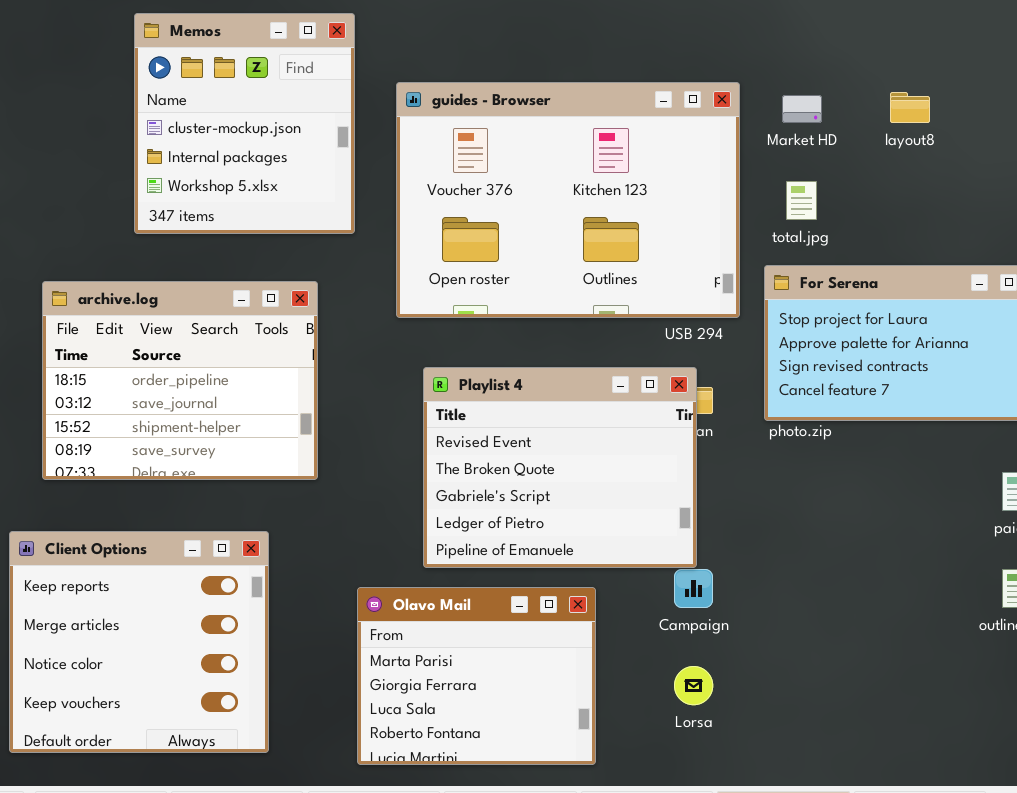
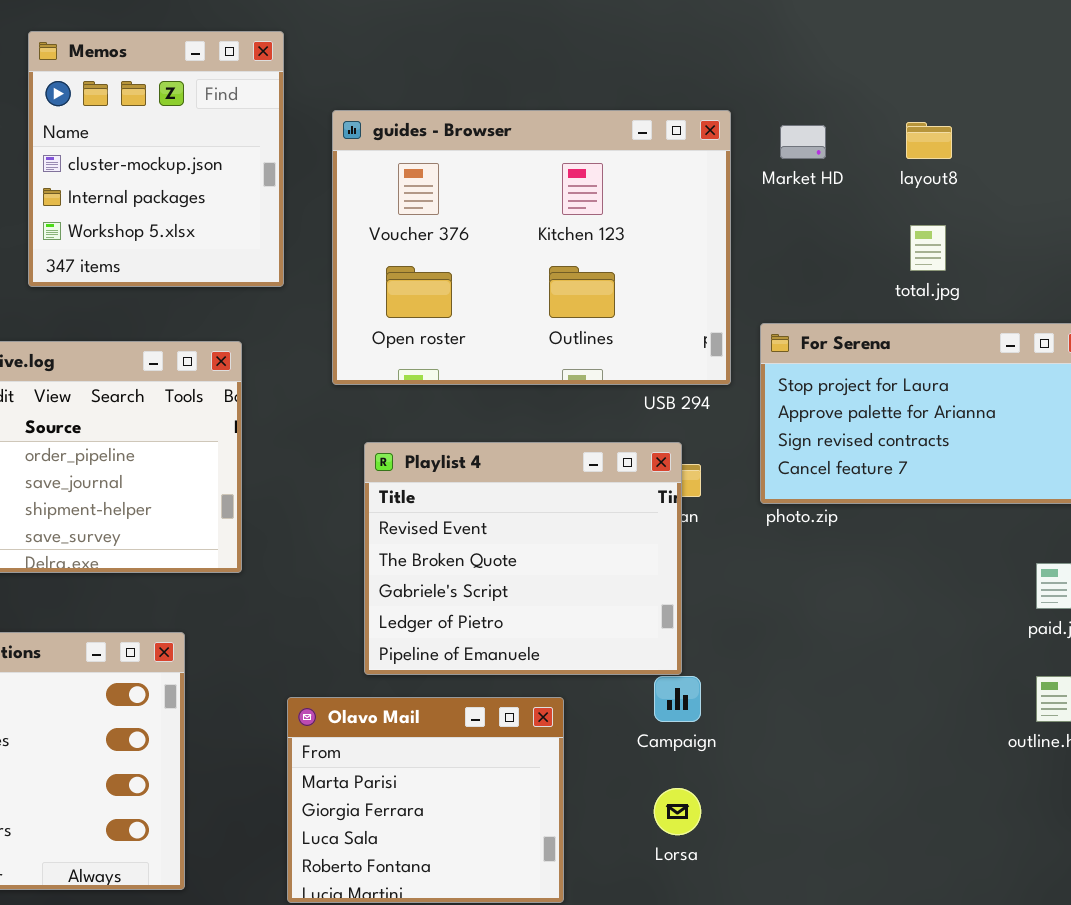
total.jpg: [786,181,817,220] -> [910,225,946,271], moved

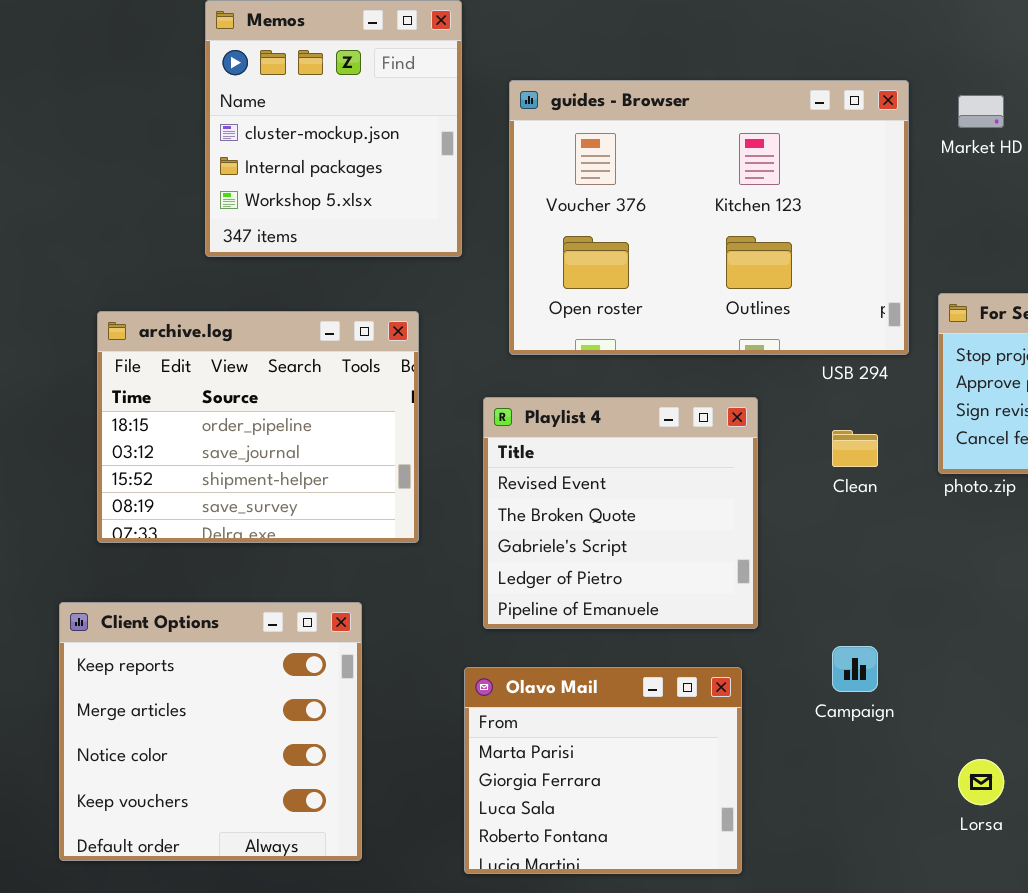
Playlist 4: [364,442,682,675] -> [483,397,758,629], moved, resized
Lorsa: [654,788,701,835] -> [958,759,1004,805], moved

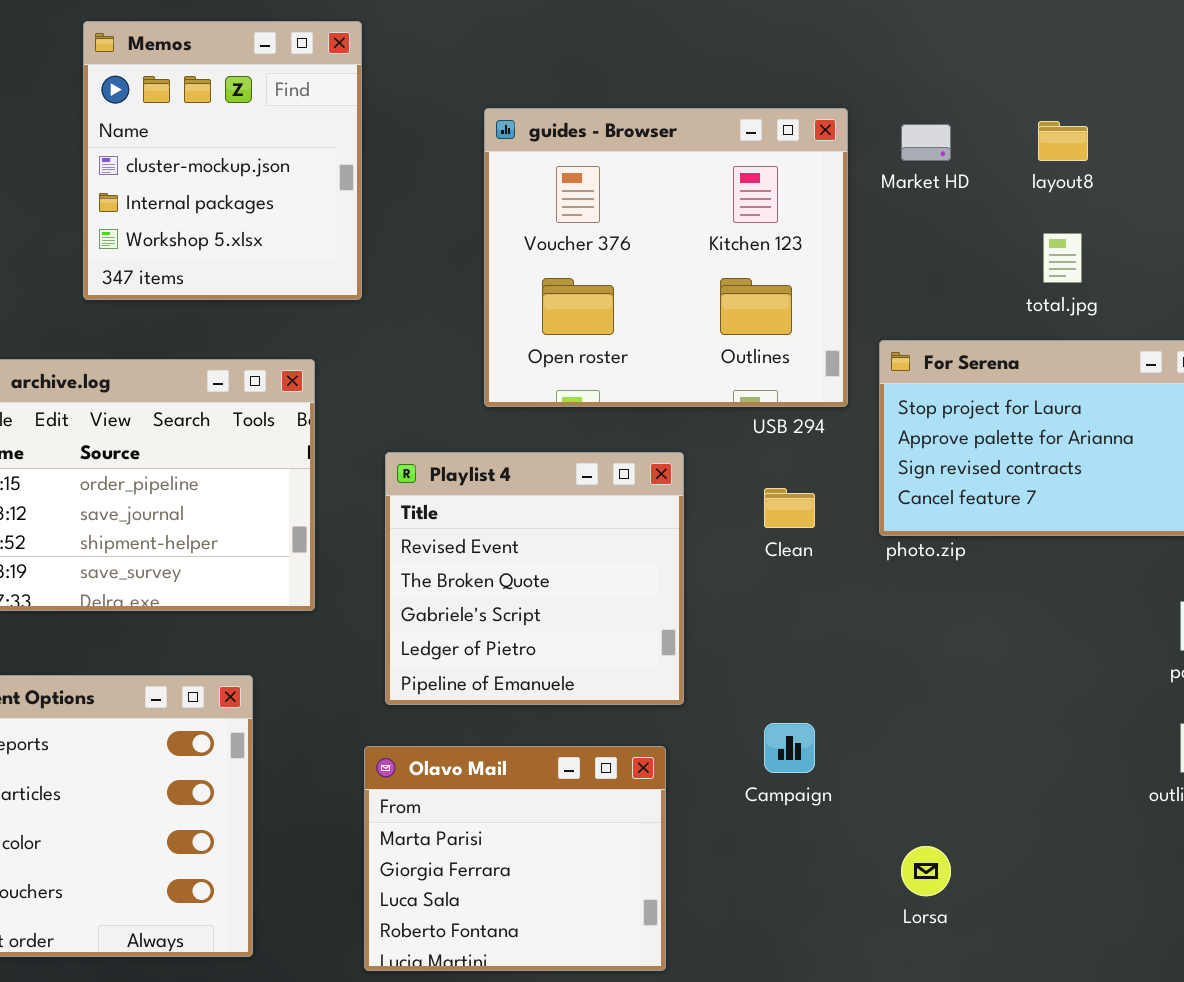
guides - Browser: [509,80,909,355] -> [484,108,848,407], resized

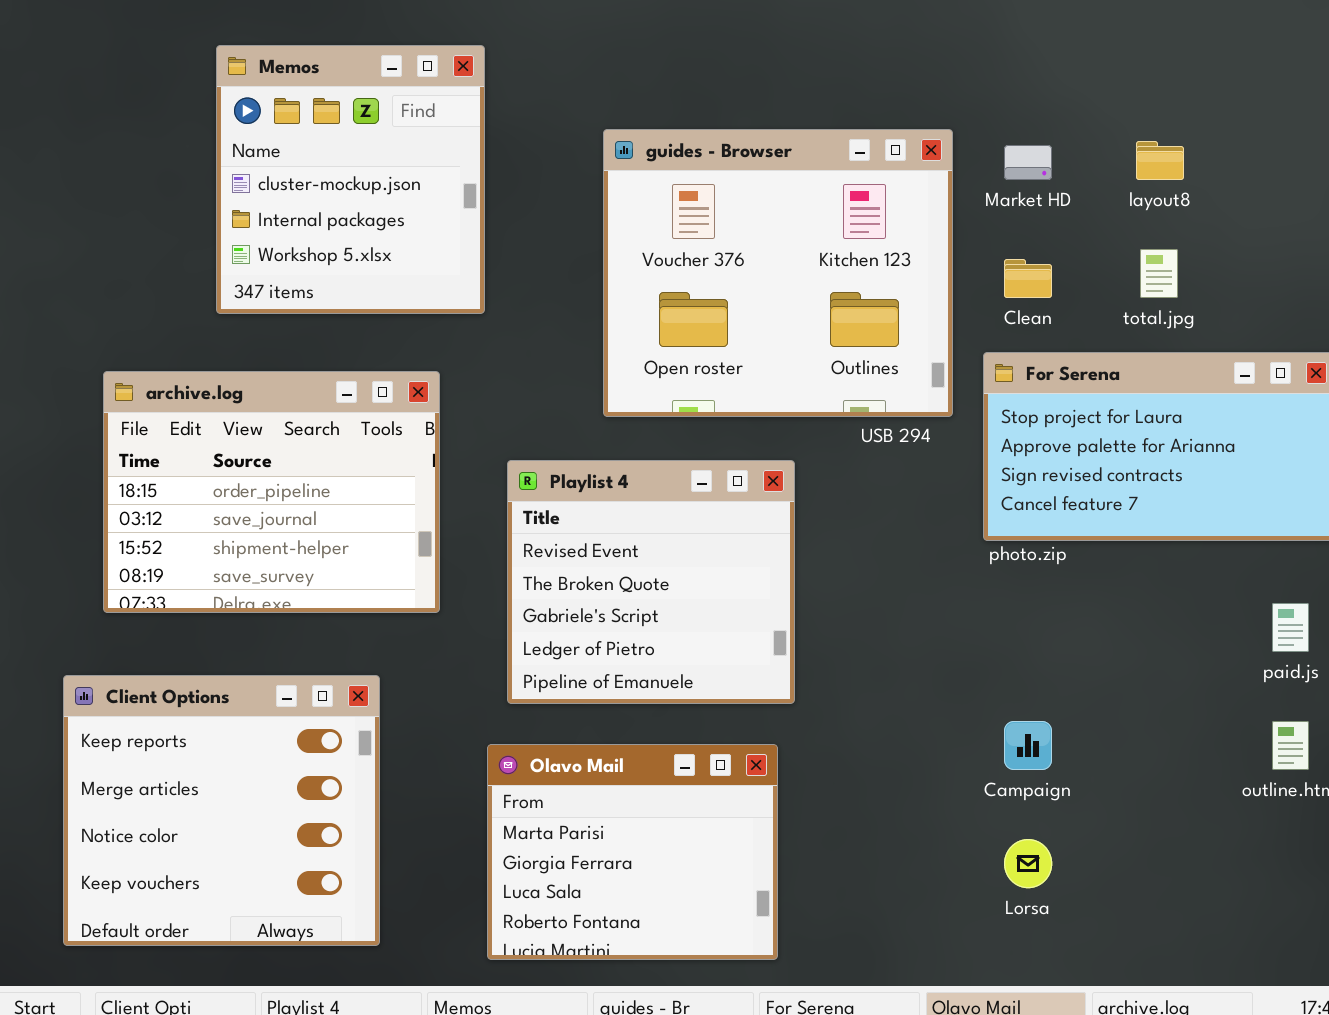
Clean: [764,488,815,528] -> [1004,259,1052,298], moved
Campaign: [764,723,815,773] -> [1004,721,1052,770], moved

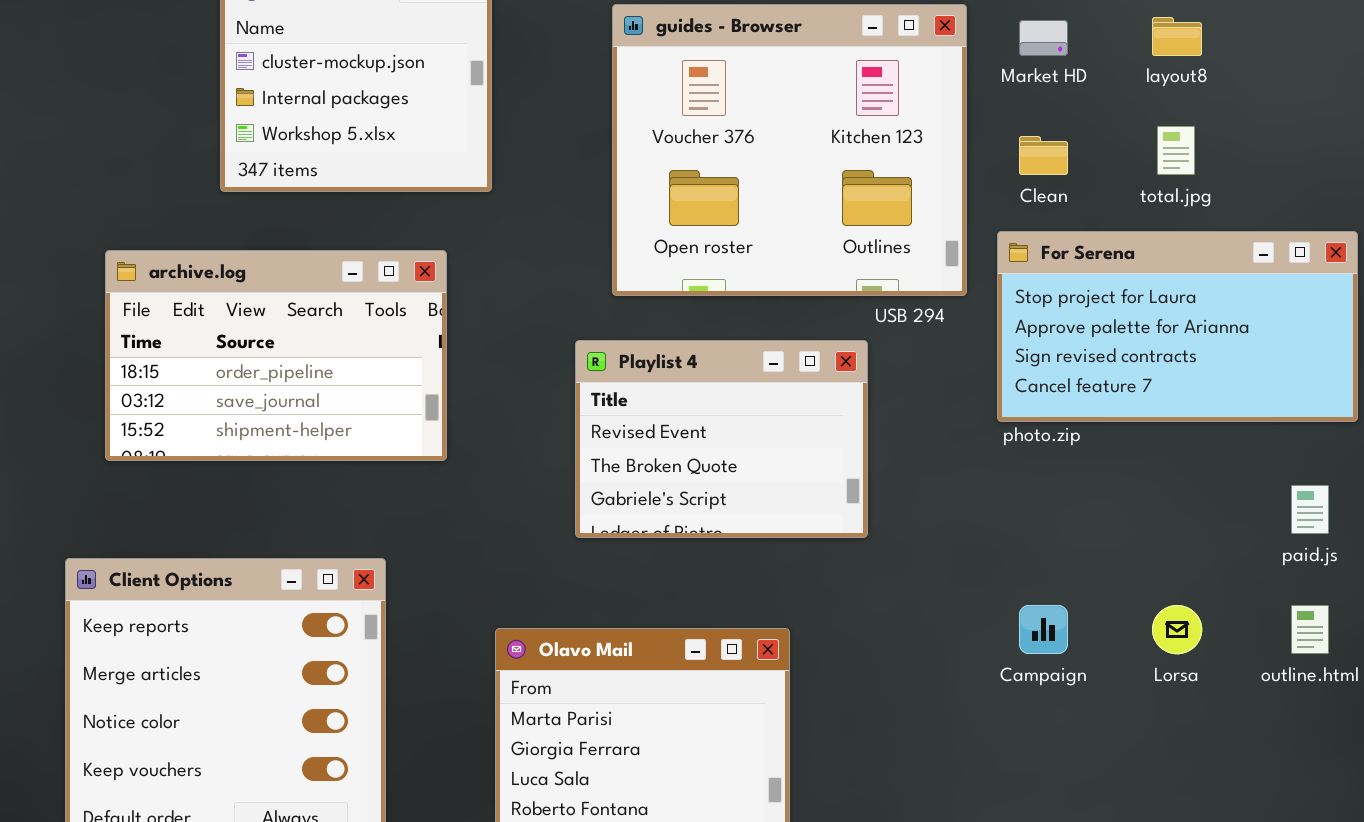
archive.log: [103,371,440,613] -> [105,250,447,461], resized
Playlist 4: [507,460,795,704] -> [575,340,868,538], moved, resized
Lorsa: [1004,839,1052,888] -> [1152,605,1202,654], moved

